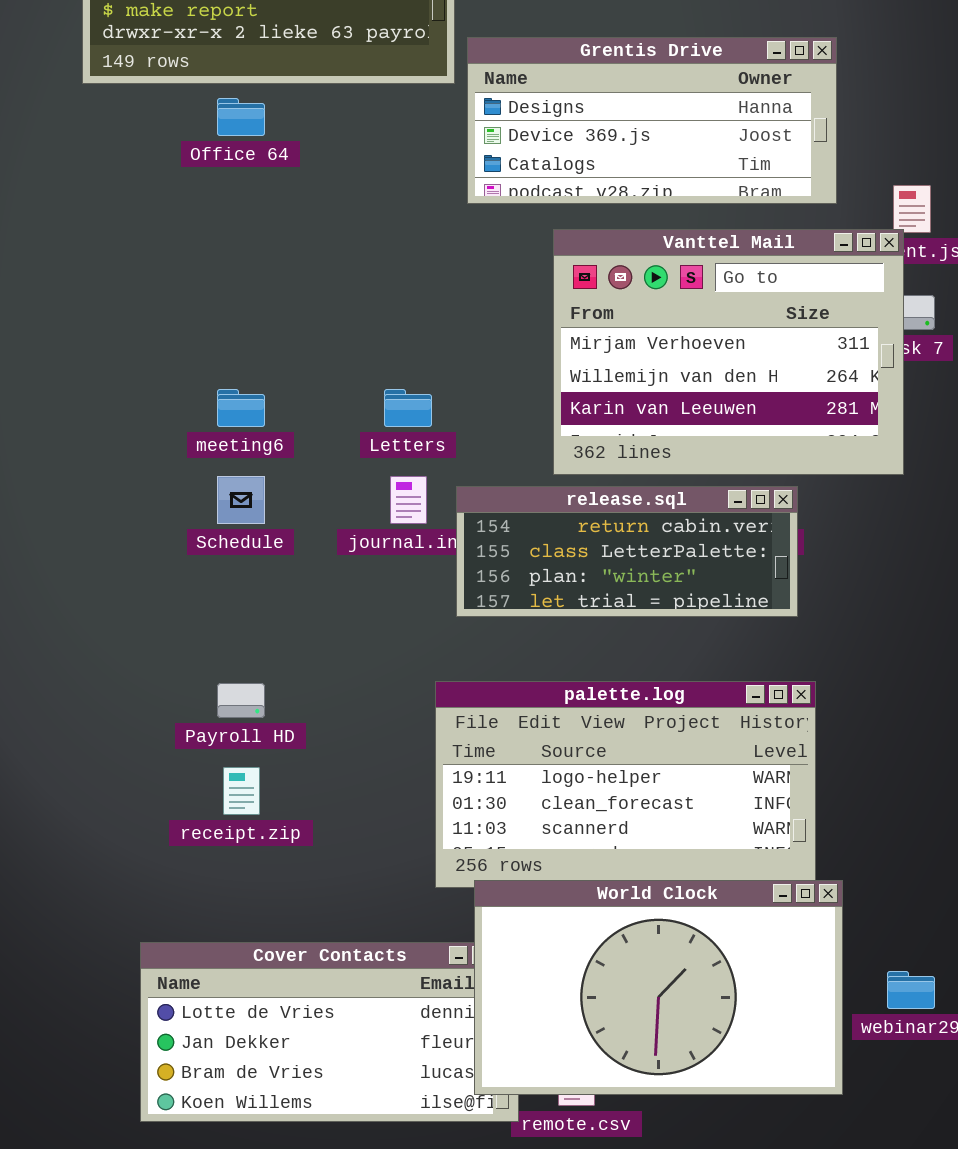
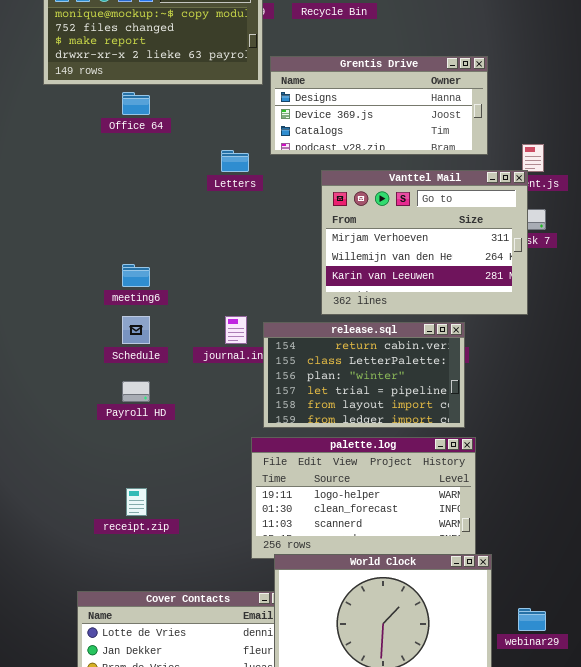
Letters: [384,389,432,427] -> [221,150,249,172], moved
release.sql: [456,486,798,617] -> [263,322,465,428], resized
Payroll HD: [217,683,265,718] -> [122,381,150,402], moved

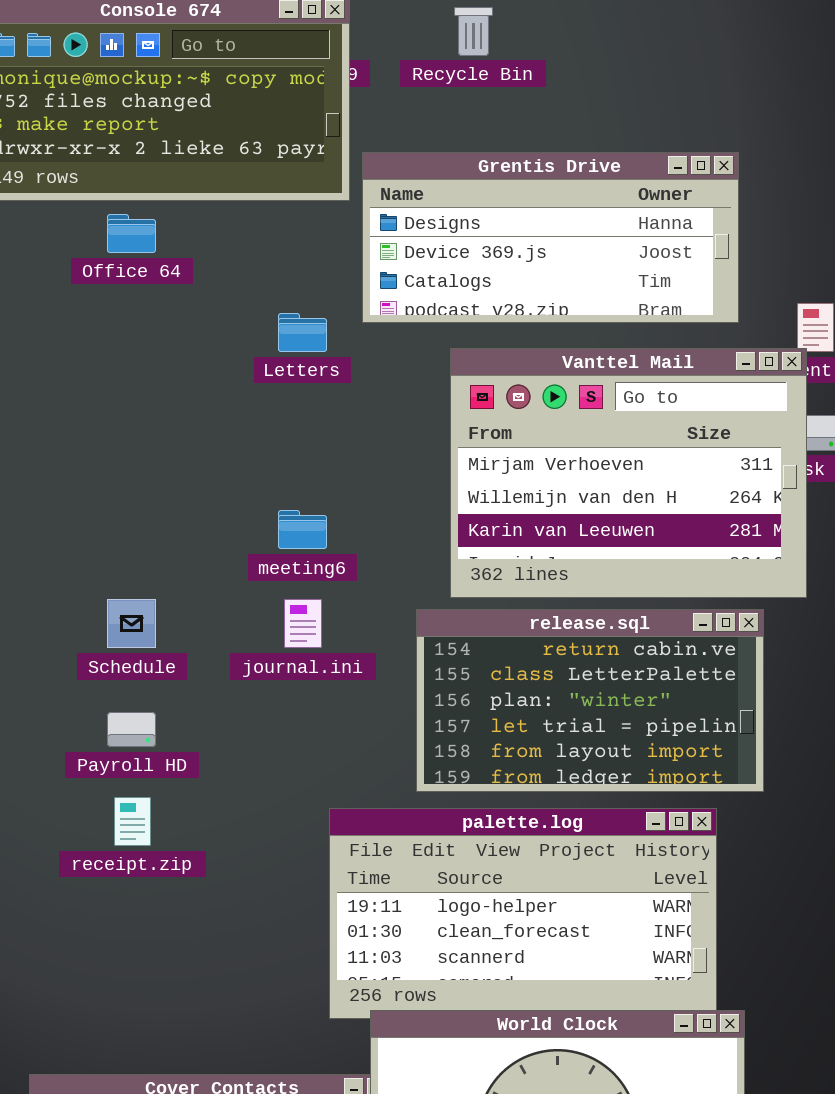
meeting6: [122,264,150,287] -> [278,510,327,549], moved
release.sql: [263,322,465,428] -> [416,609,764,792], moved
receipt.zip: [126,488,147,516] -> [114,797,151,846], moved

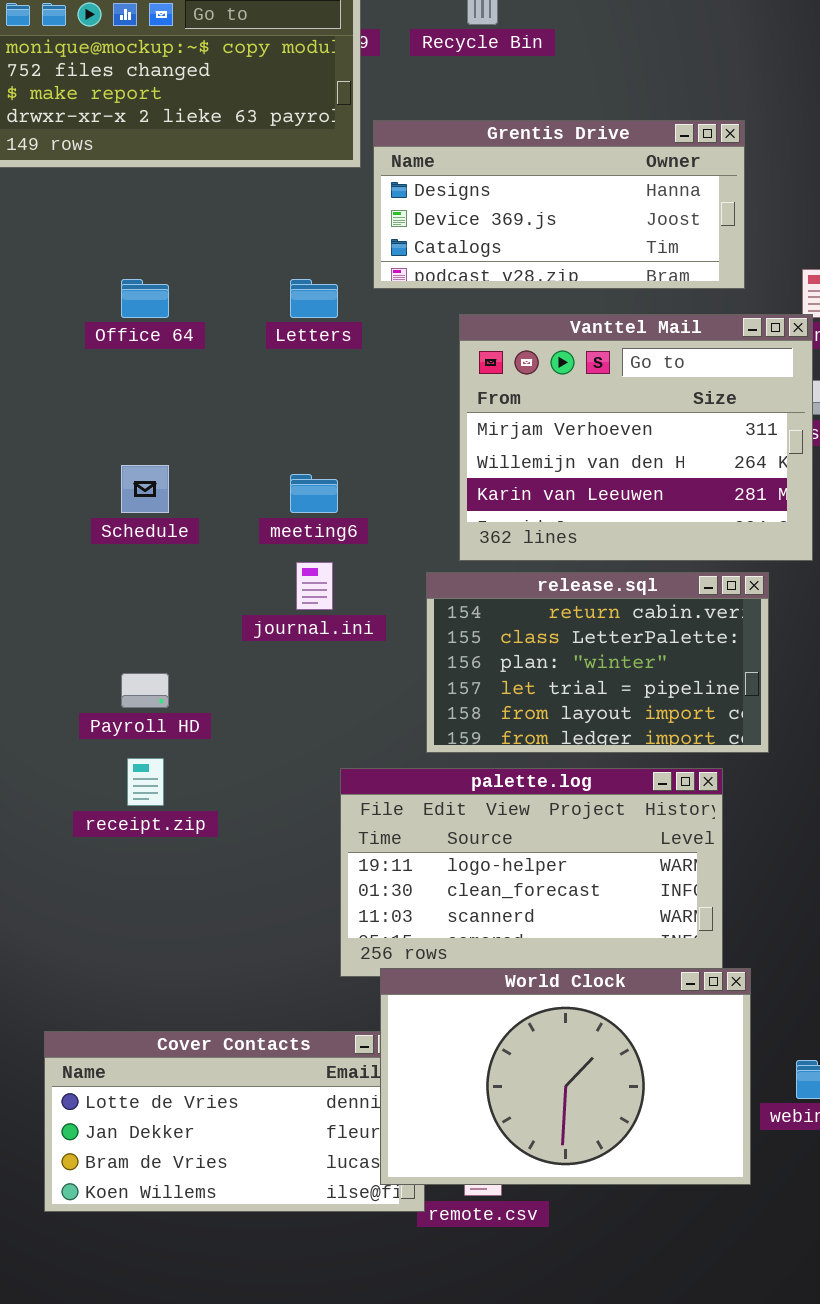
Office 64: [107,214,156,253] -> [121,279,169,318], moved
Schedule: [107,599,156,648] -> [121,465,169,513], moved

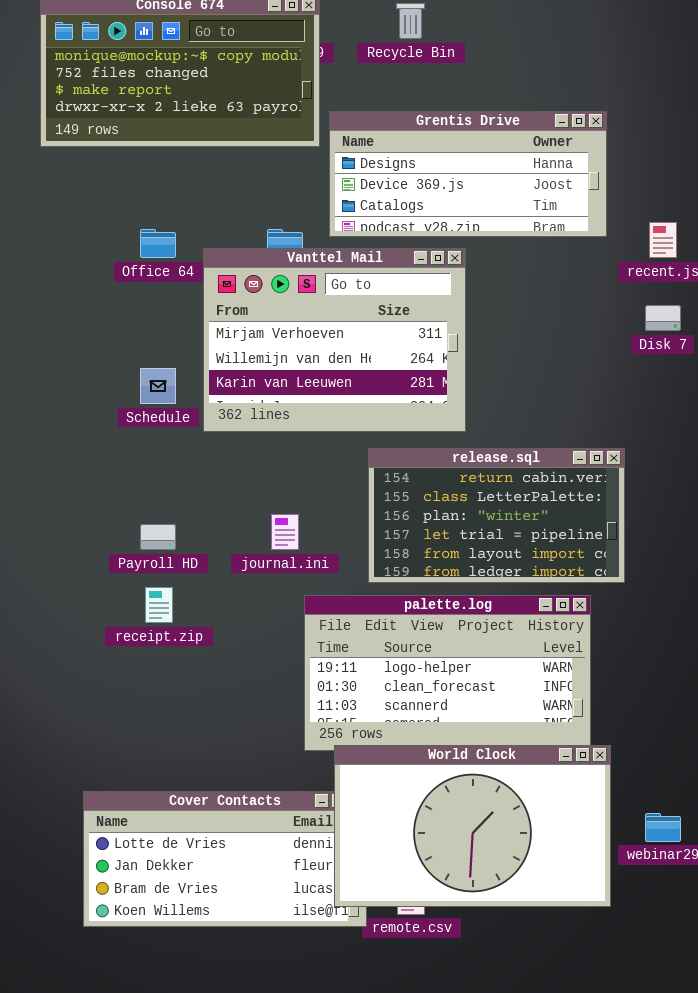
Vanttel Mail: [459,314,813,561] -> [203,248,466,432], moved
journal.ini: [296,562,333,610] -> [271,514,299,550], moved

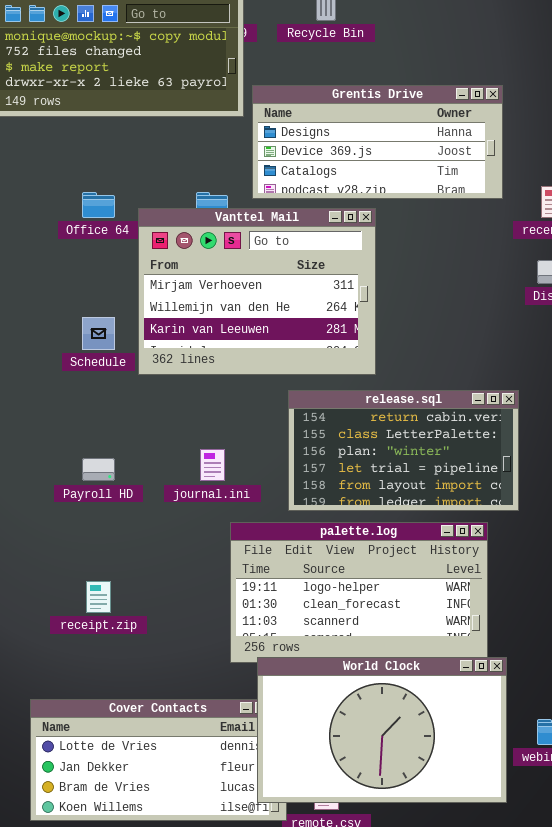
receipt.zip: [145,587,173,623] -> [86,581,111,613], moved

